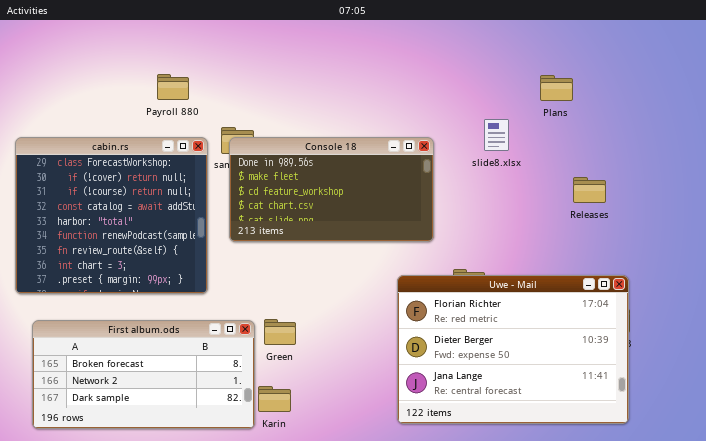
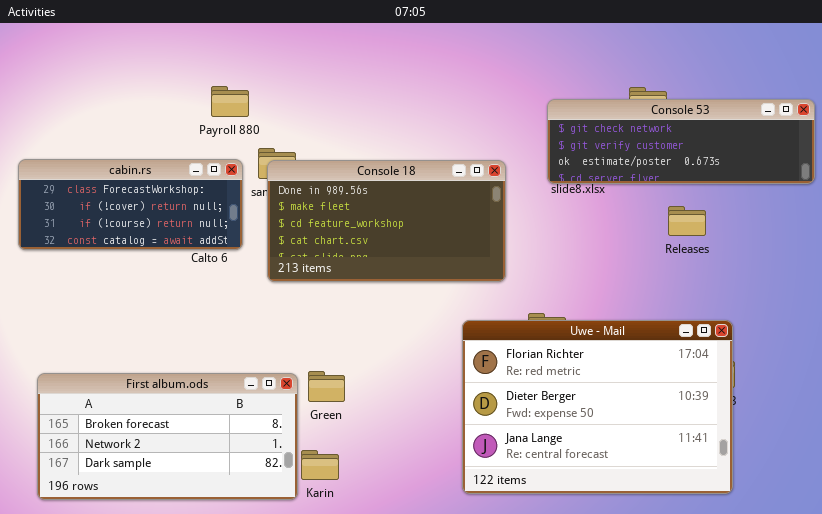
Payroll 880: [157,74,189,100] -> [211,86,249,117], moved
Console 53: none -> [547,99,815,184], opened
cabin.rs: [15,137,208,294] -> [18,159,243,250], resized

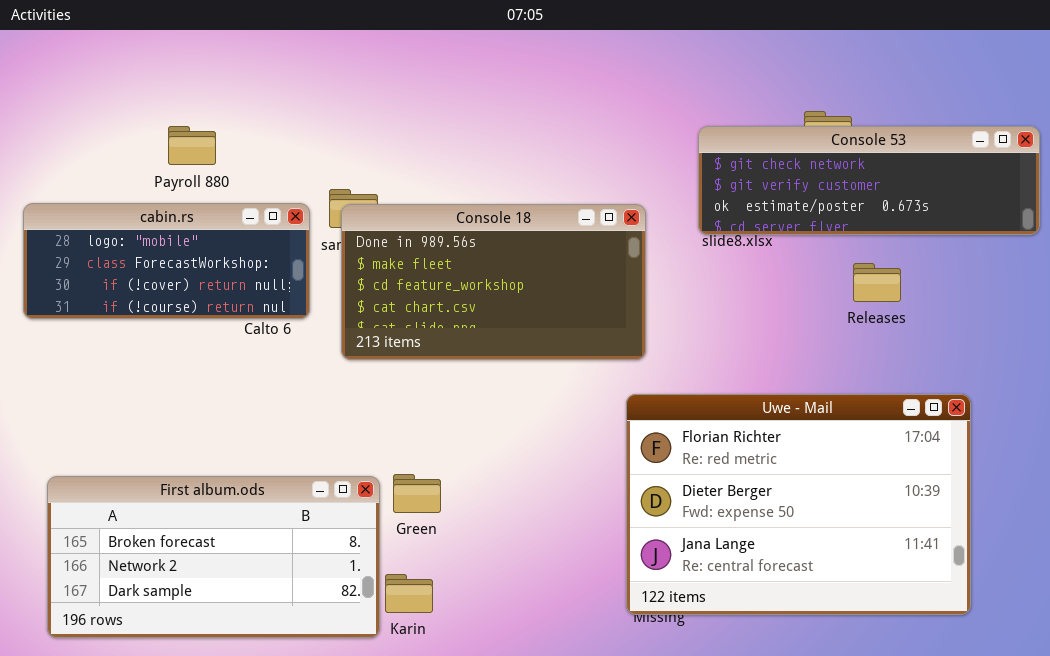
Payroll 880: [211,86,249,117] -> [168,126,216,165], moved
cabin.rs: [18,159,243,250] -> [23,203,310,319], scrolled up 1 row
Uwe - Mail: [462,320,733,494] -> [626,394,971,615], moved

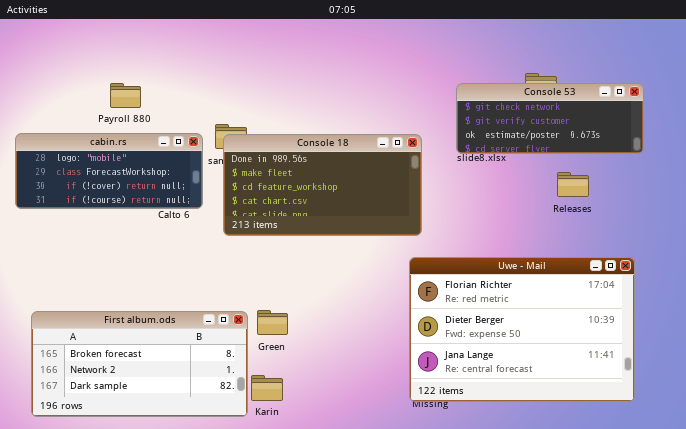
Console 53: [698,126,1040,235] -> [456,83,644,154], resized

